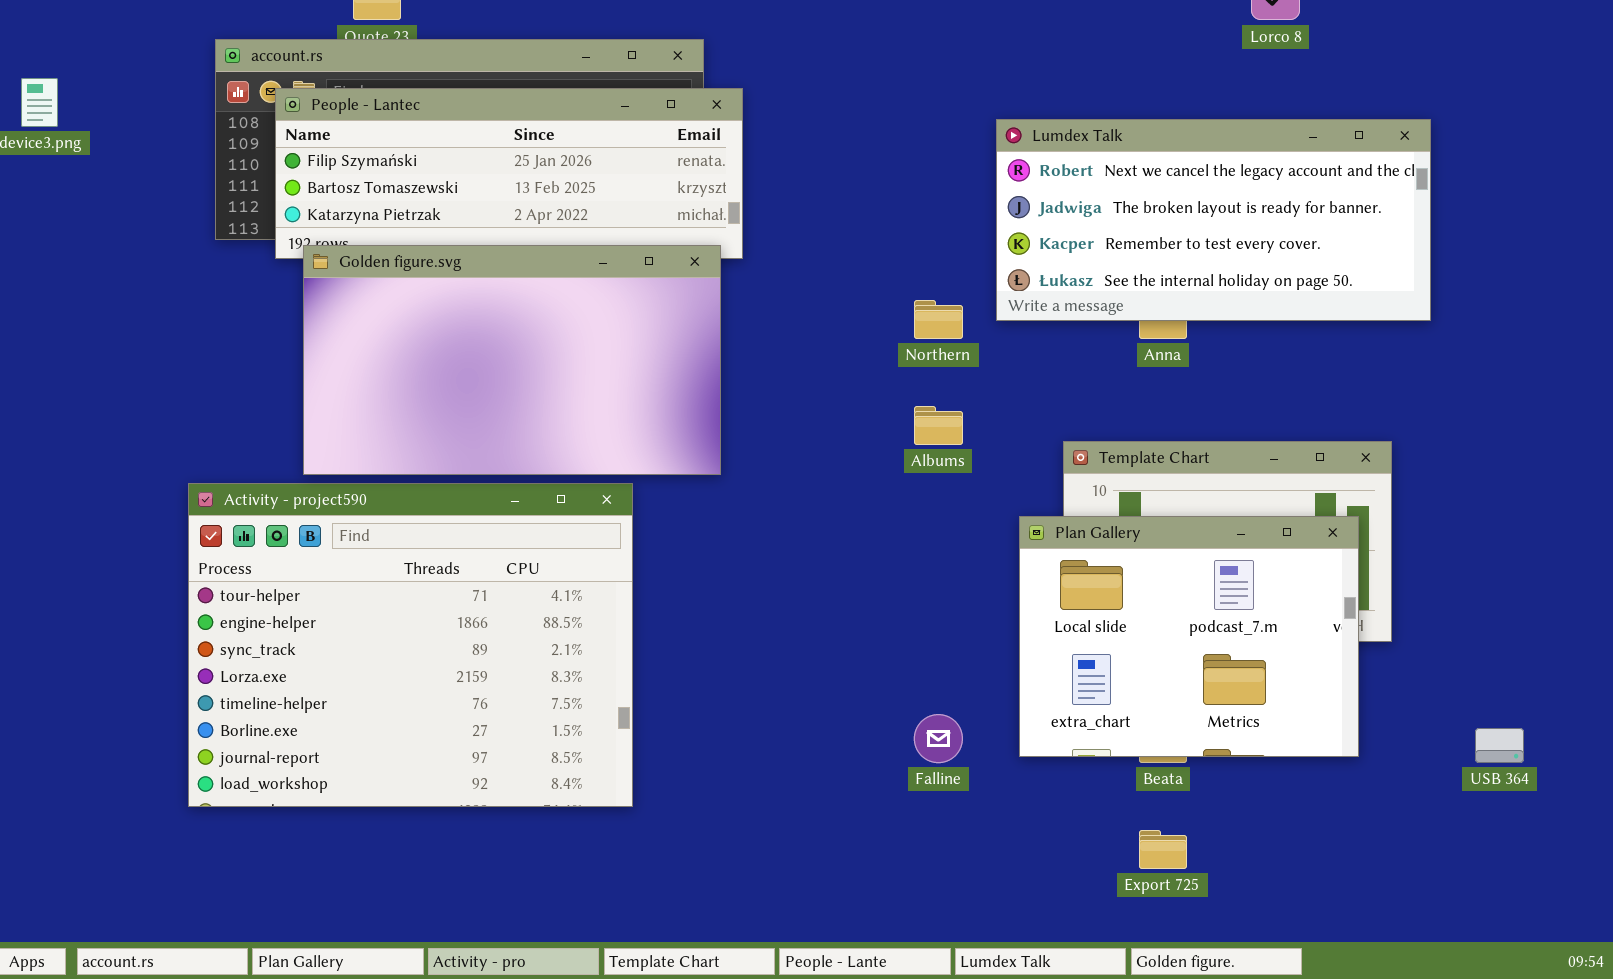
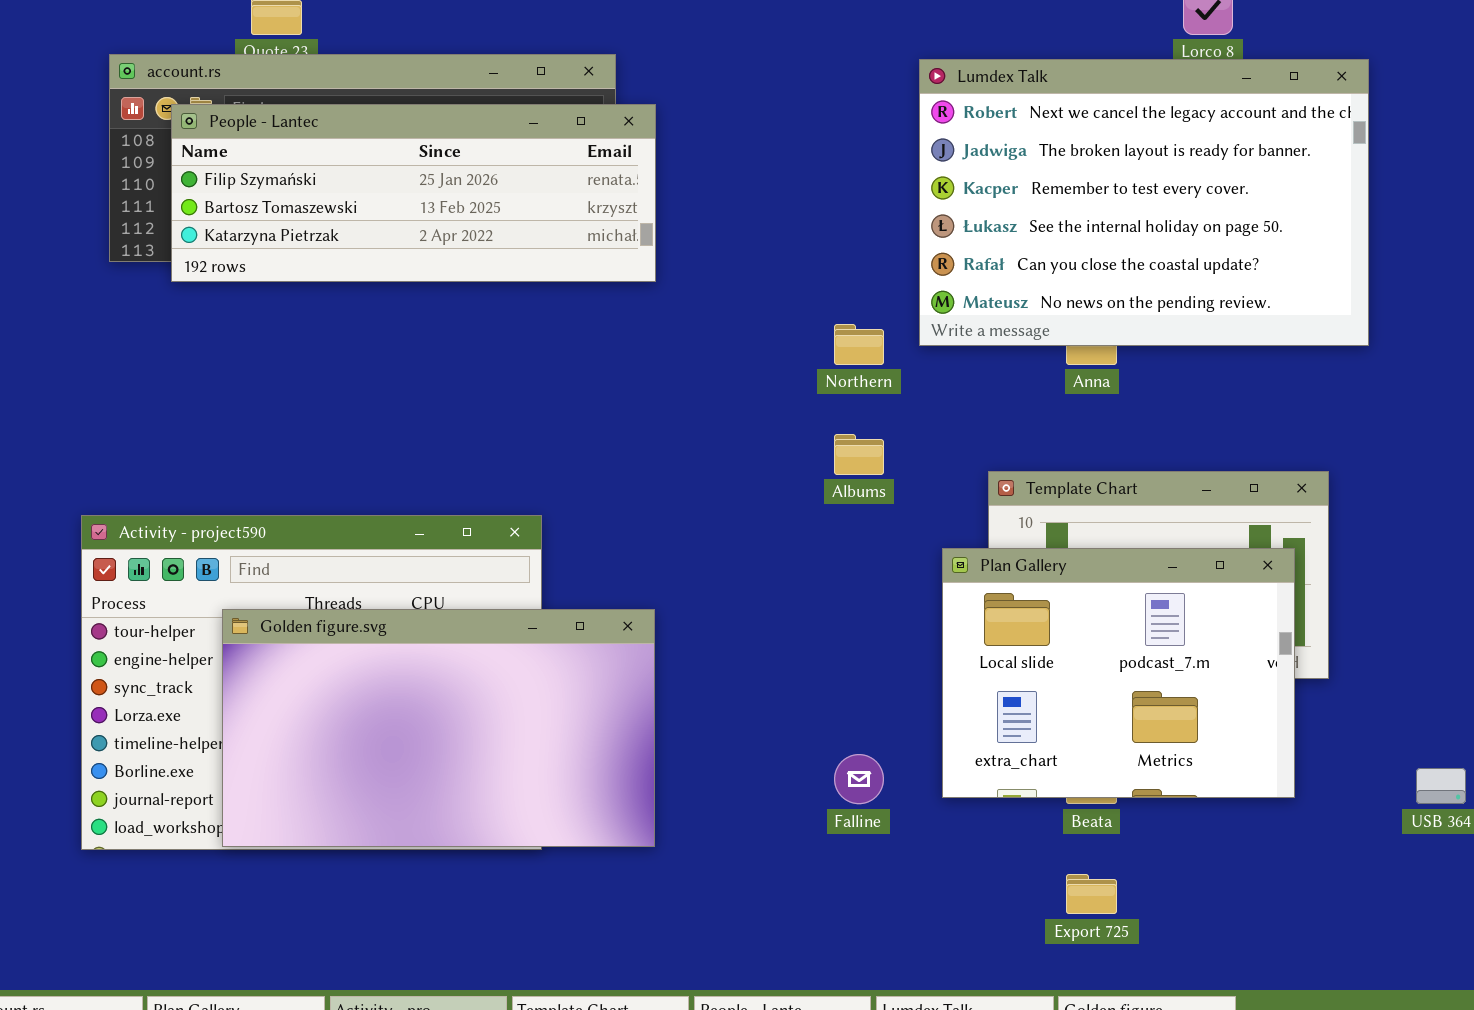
Lumdex Talk: [996,119,1431,321] -> [919,59,1369,346], resized
Golden figure.svg: [303,245,721,475] -> [222,609,655,847], moved

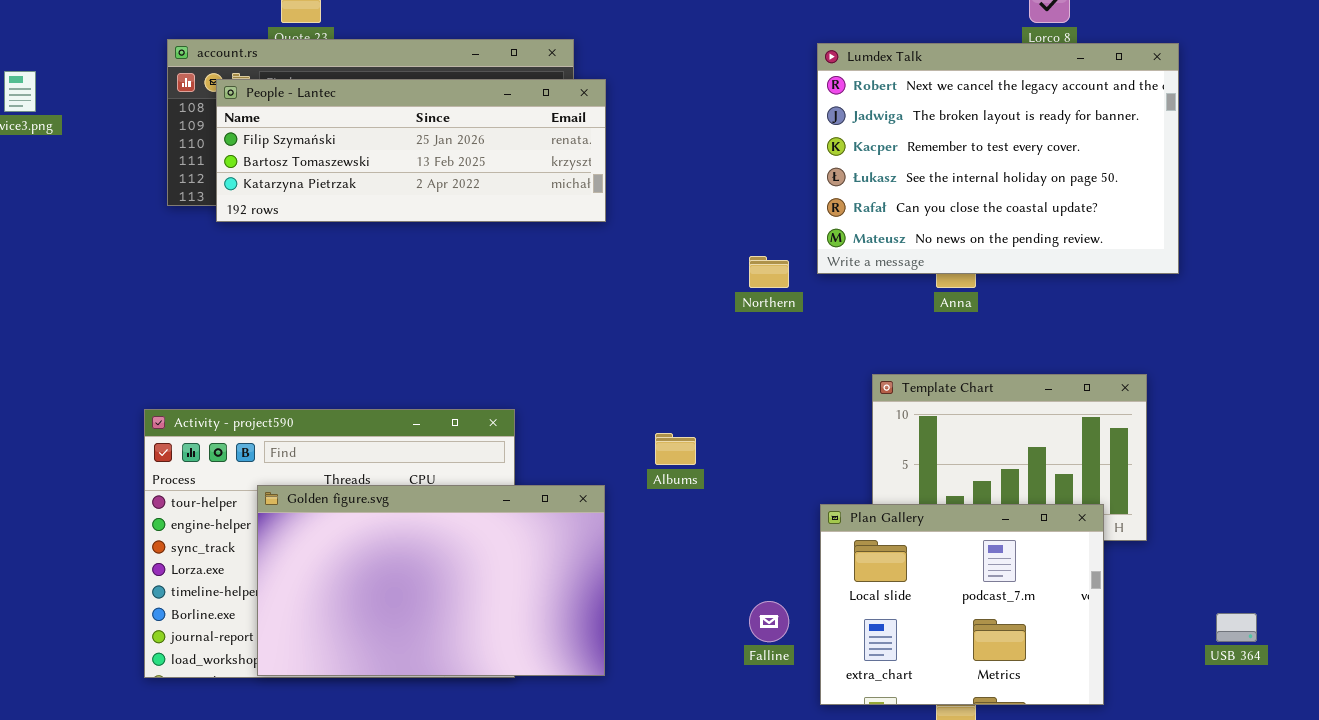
Albums: [834,434,884,475] -> [655,433,696,465], moved
Plan Gallery: [942,548,1295,798] -> [820,504,1104,705], moved

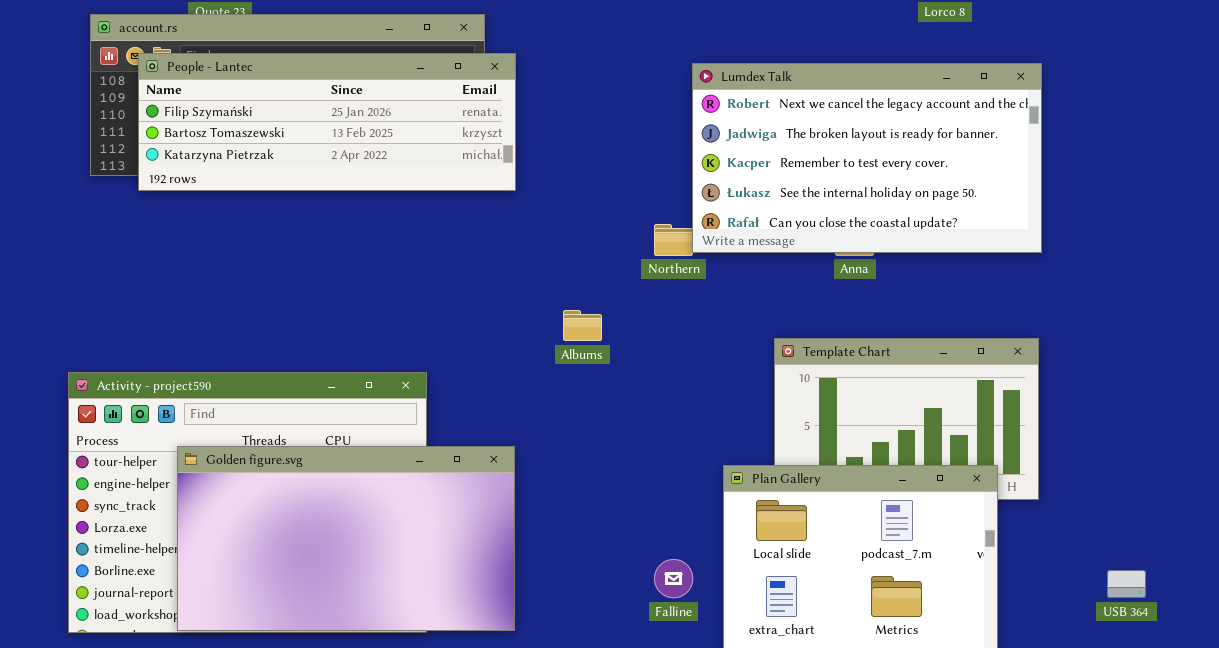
Lumdex Talk: [817,43,1179,274] -> [692,63,1042,253], moved, resized
Albums: [655,433,696,465] -> [563,310,602,341], moved

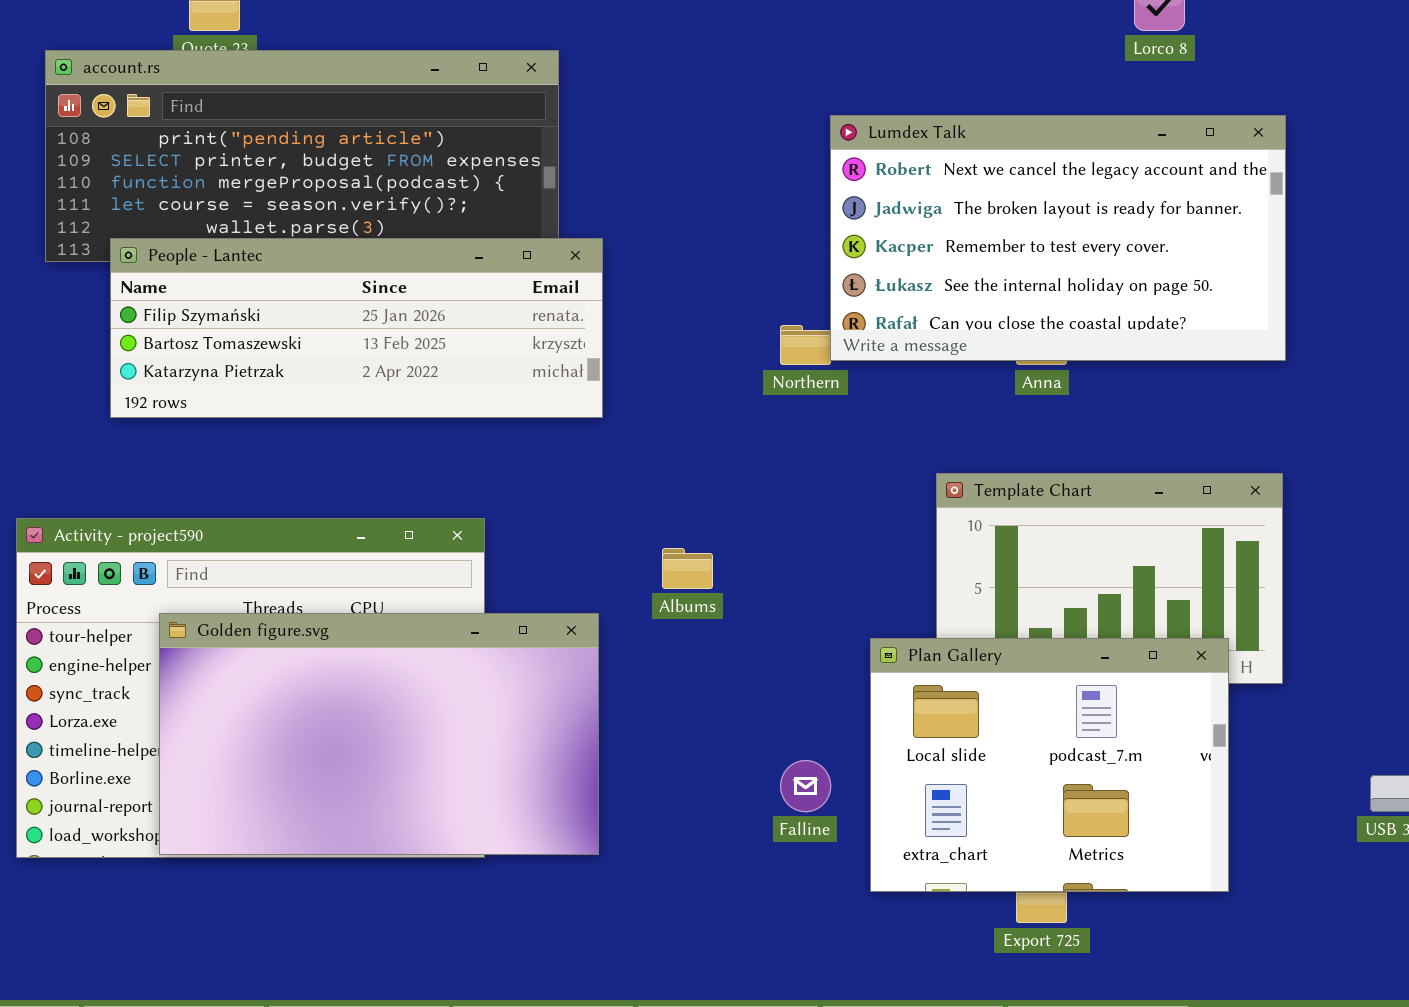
People - Lantec: [138,53,516,191] -> [110,238,603,418], moved
Albums: [563,310,602,341] -> [662,548,713,589], moved

